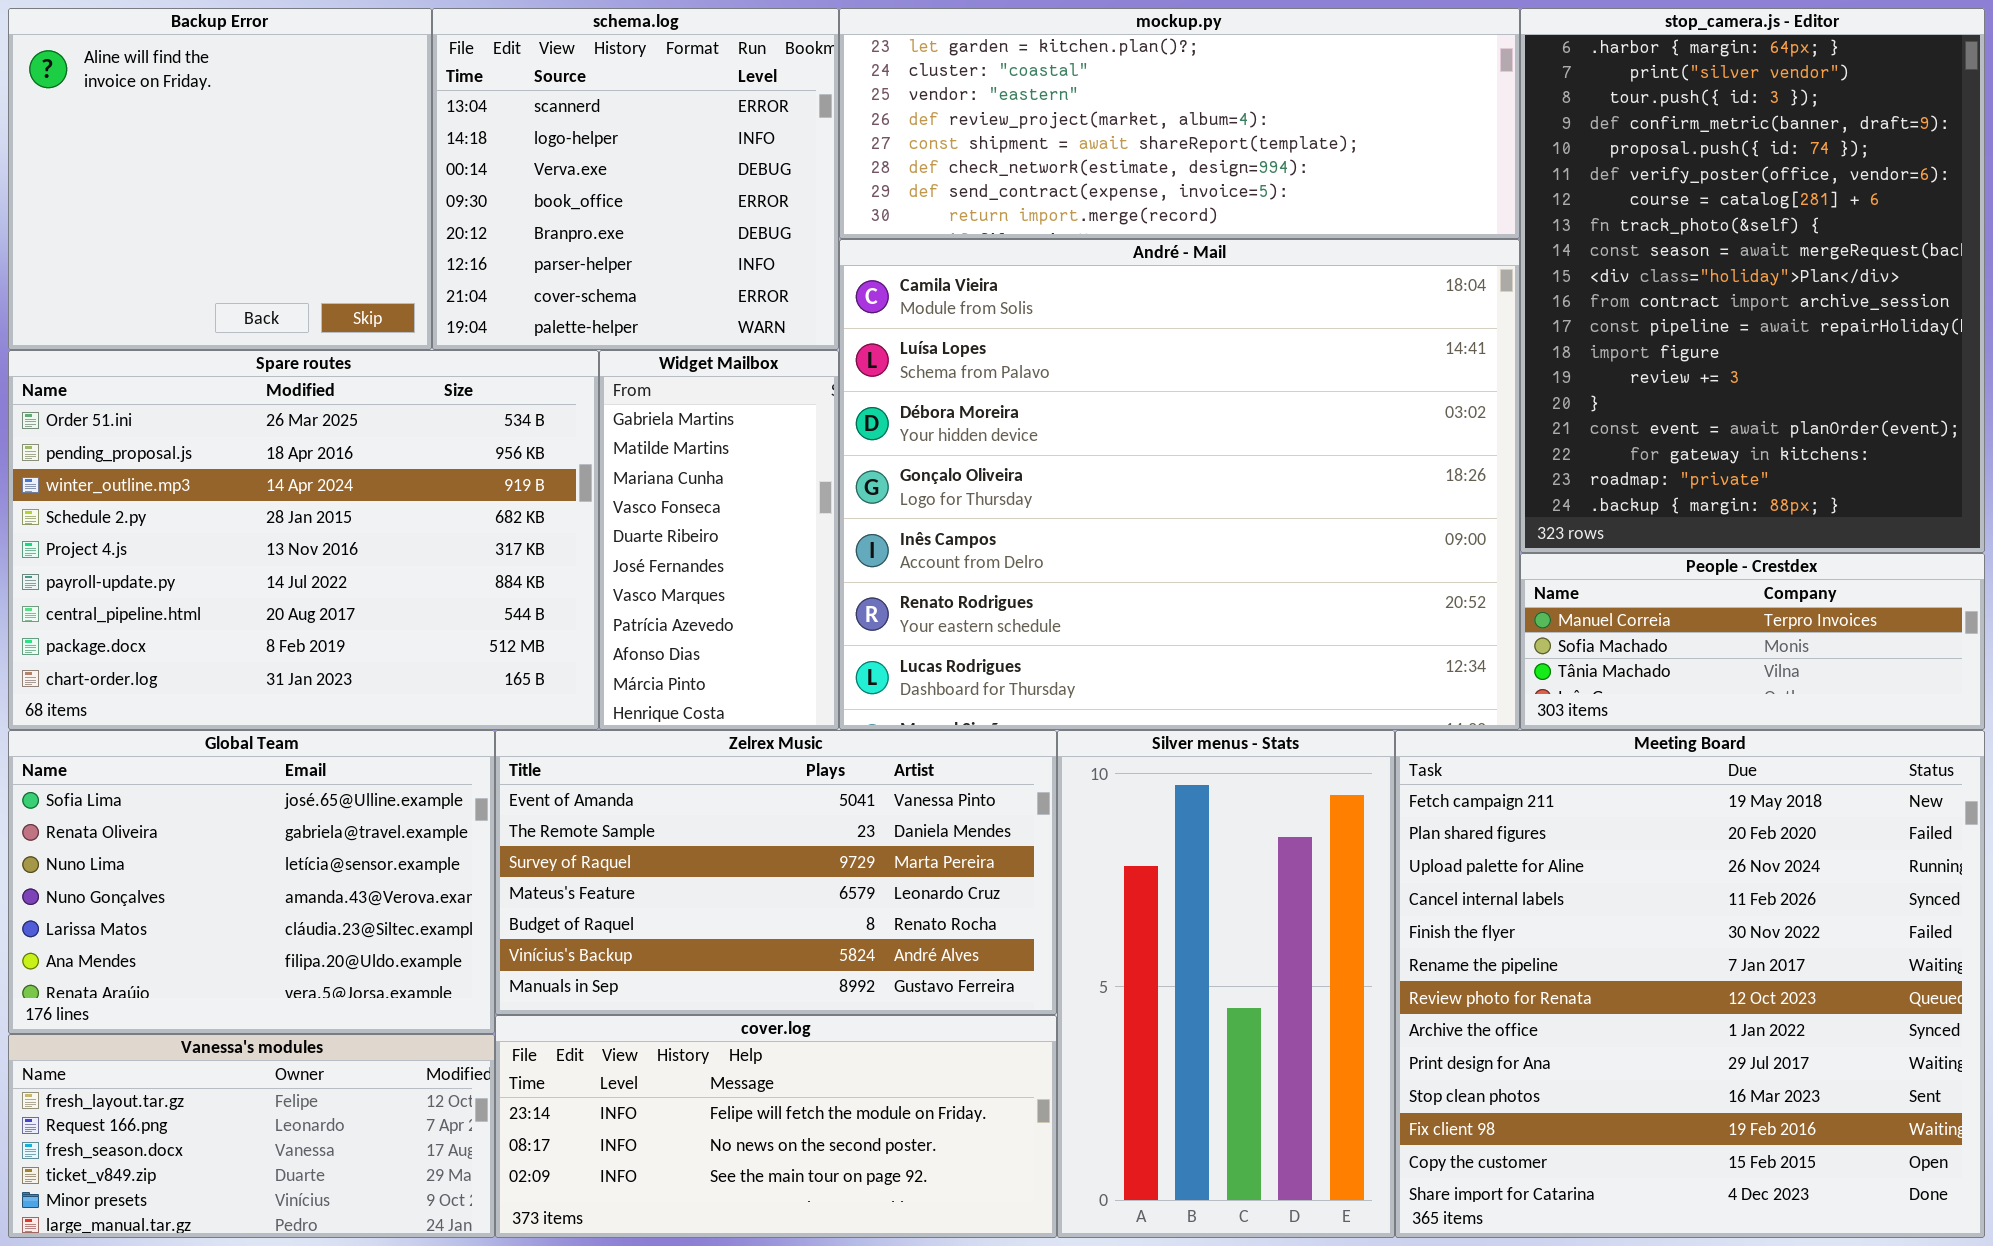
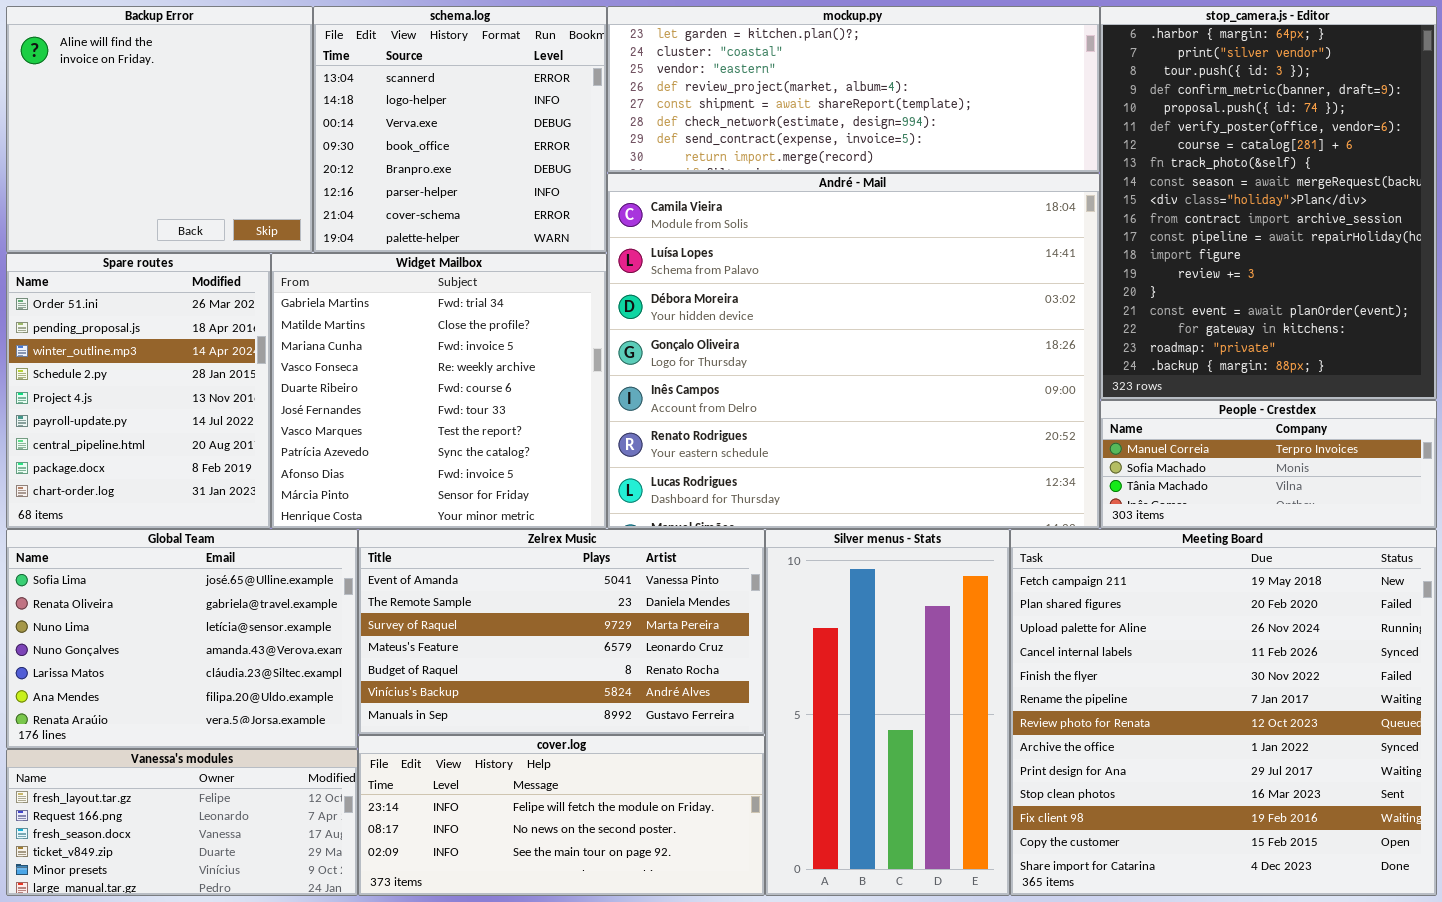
Spare routes: [8,350,599,730] -> [6,253,271,529], resized
Widget Mailbox: [599,350,839,730] -> [271,253,607,529], resized

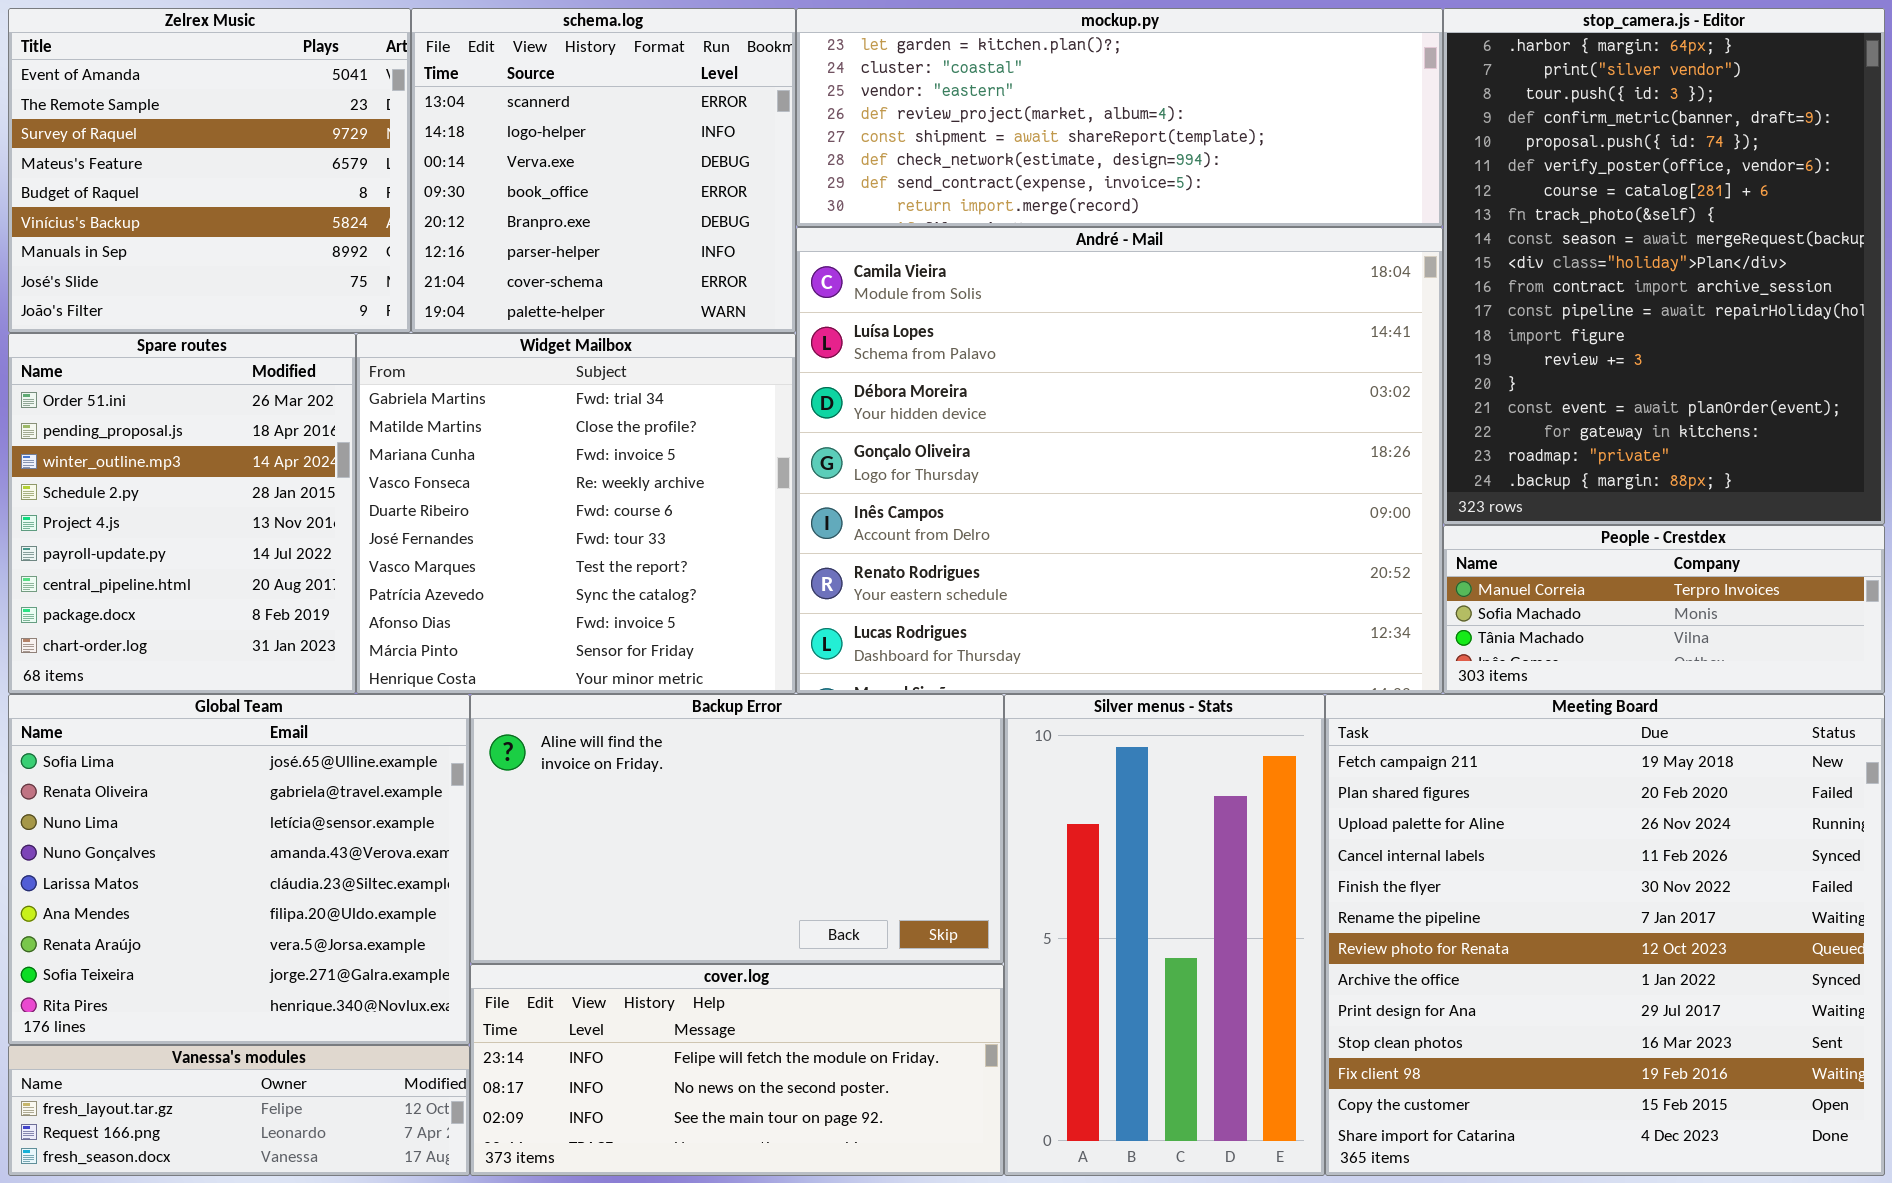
Backup Error: [6,6,313,253] -> [470,694,1004,964], moved, resized
Global Team: [6,529,358,749] -> [8,694,470,1045], resized
Zelrex Music: [358,529,765,735] -> [8,8,411,333], moved, resized
Vanessa's modules: [6,749,358,896] -> [8,1045,470,1176], resized

